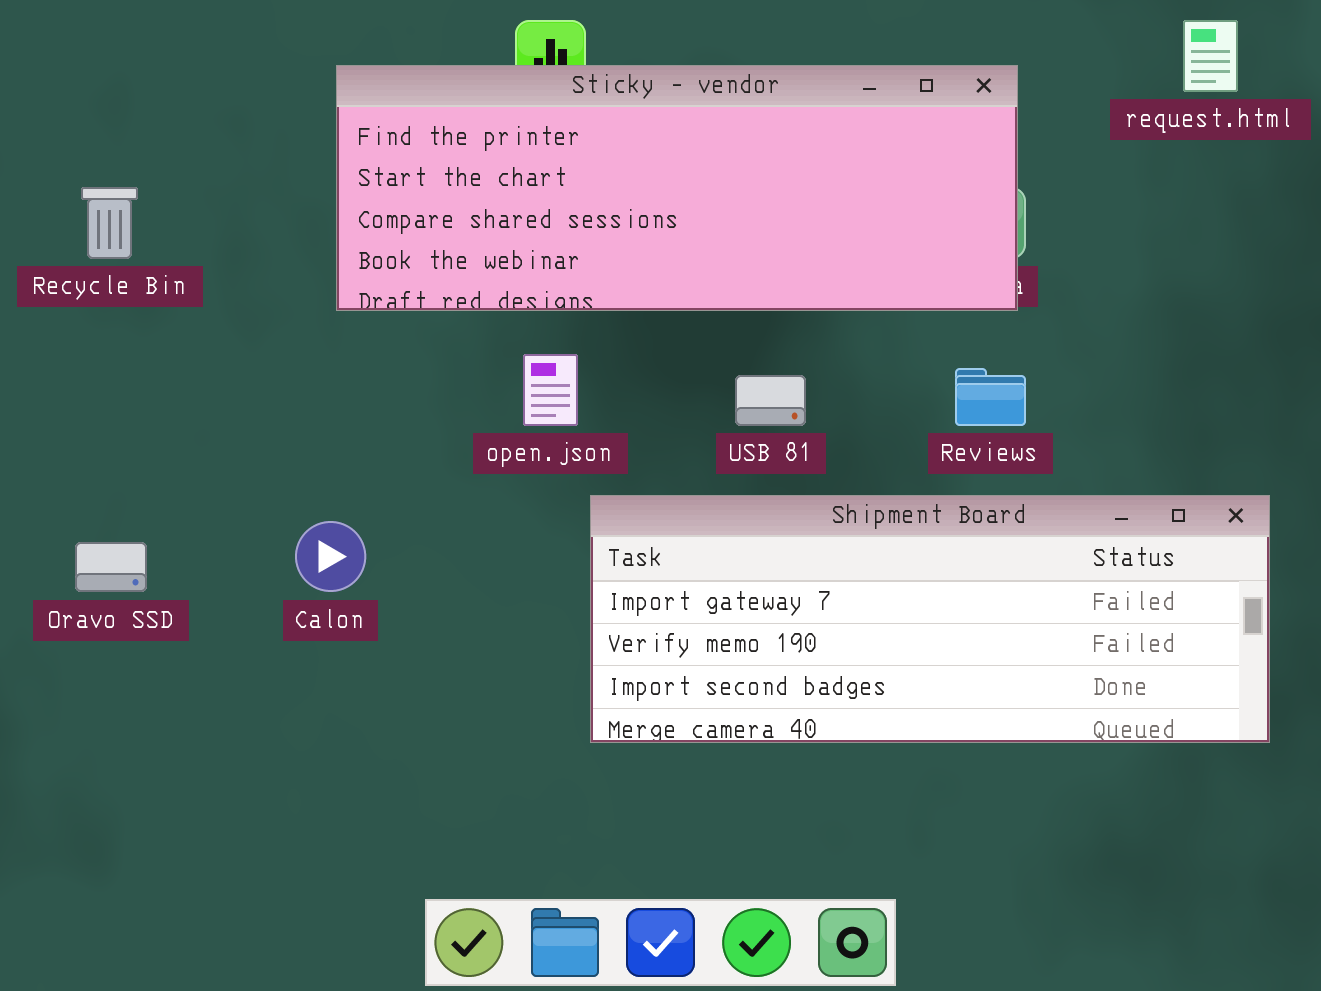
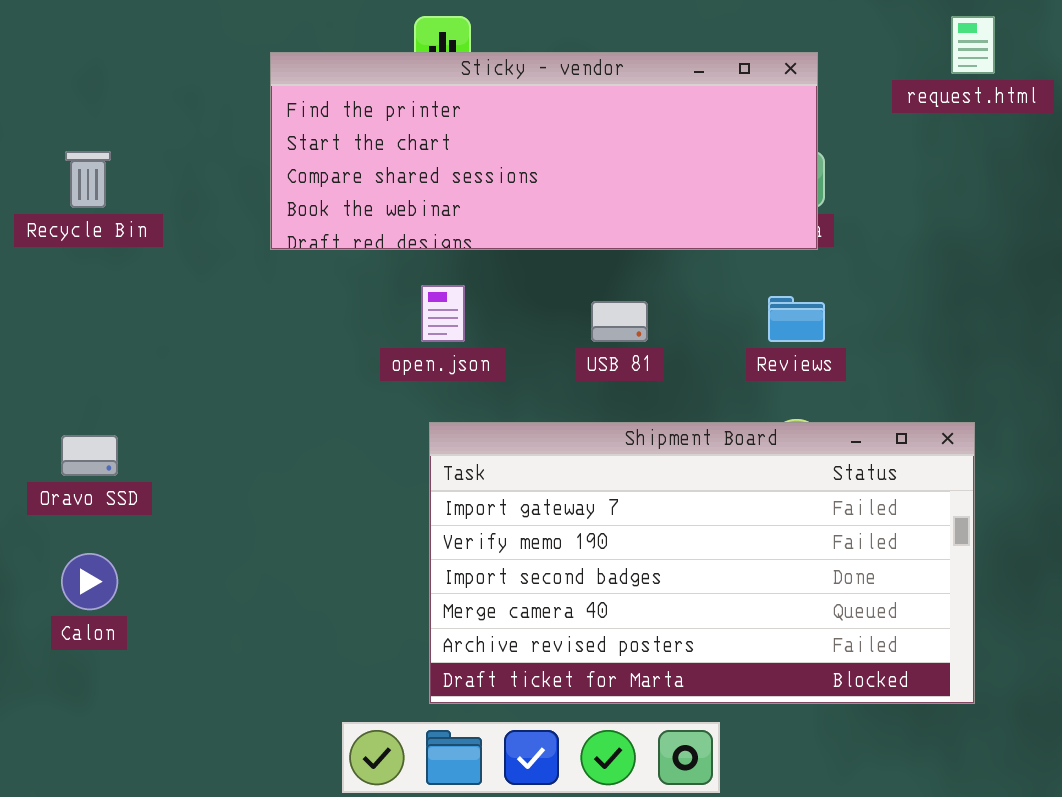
Shipment Board: [590,495,1270,743] -> [429,422,975,704], moved, resized
Calon: [295,521,366,592] -> [61,553,118,610], moved

